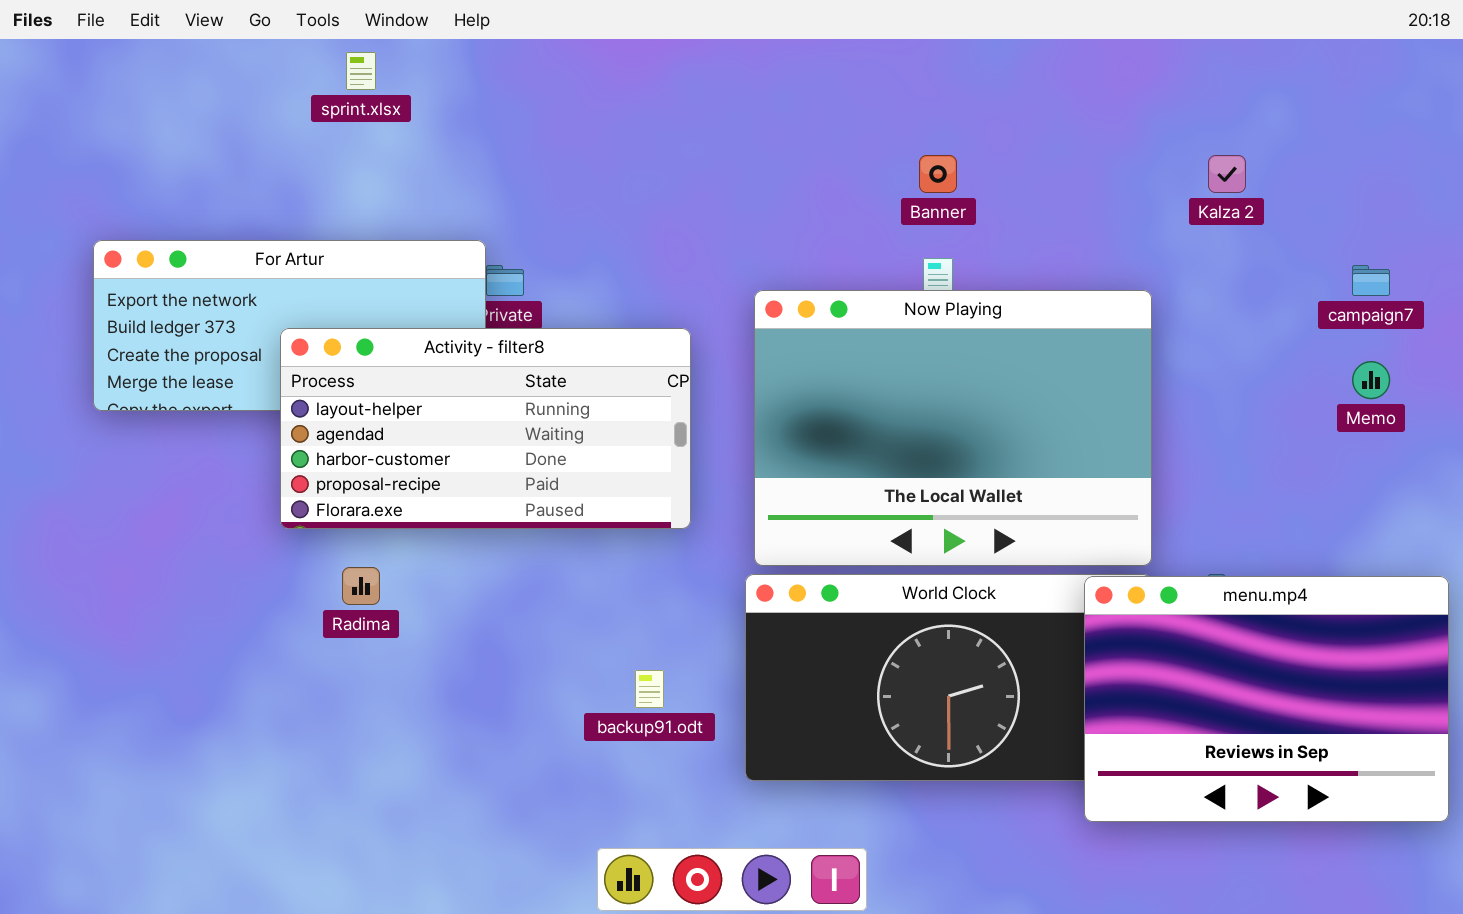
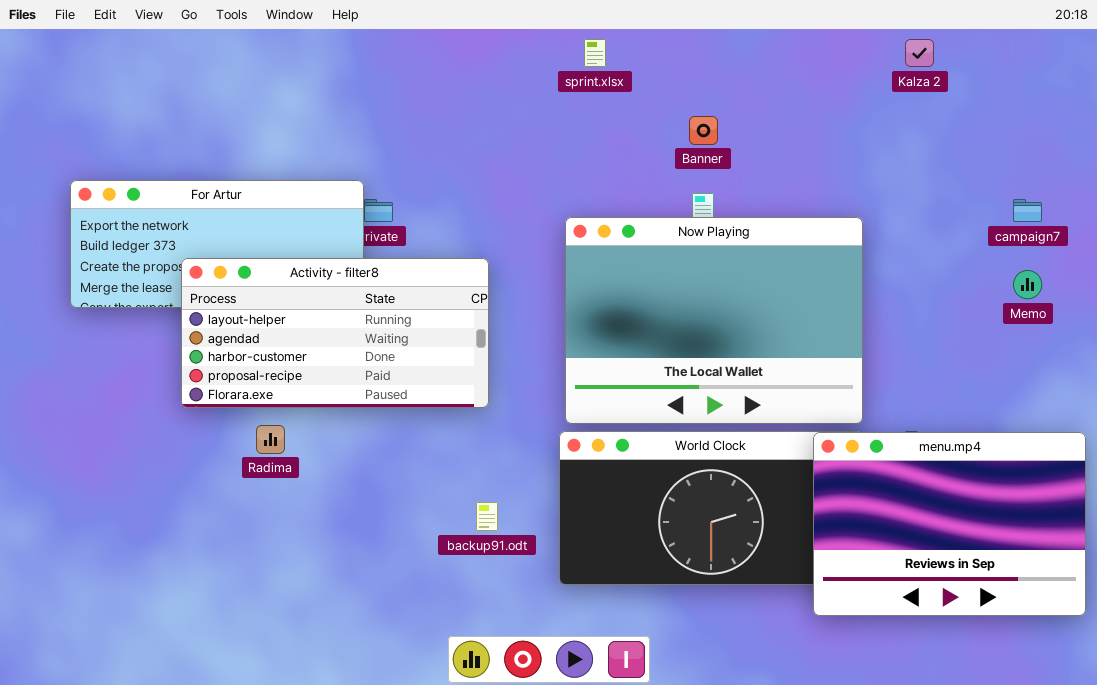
sprint.xlsx: [346,52,376,90] -> [584,39,606,67], moved
Kalza 2: [1208,155,1246,193] -> [905,39,934,67], moved
Activity - filter8: [280,328,691,529] -> [181,258,489,408], moved

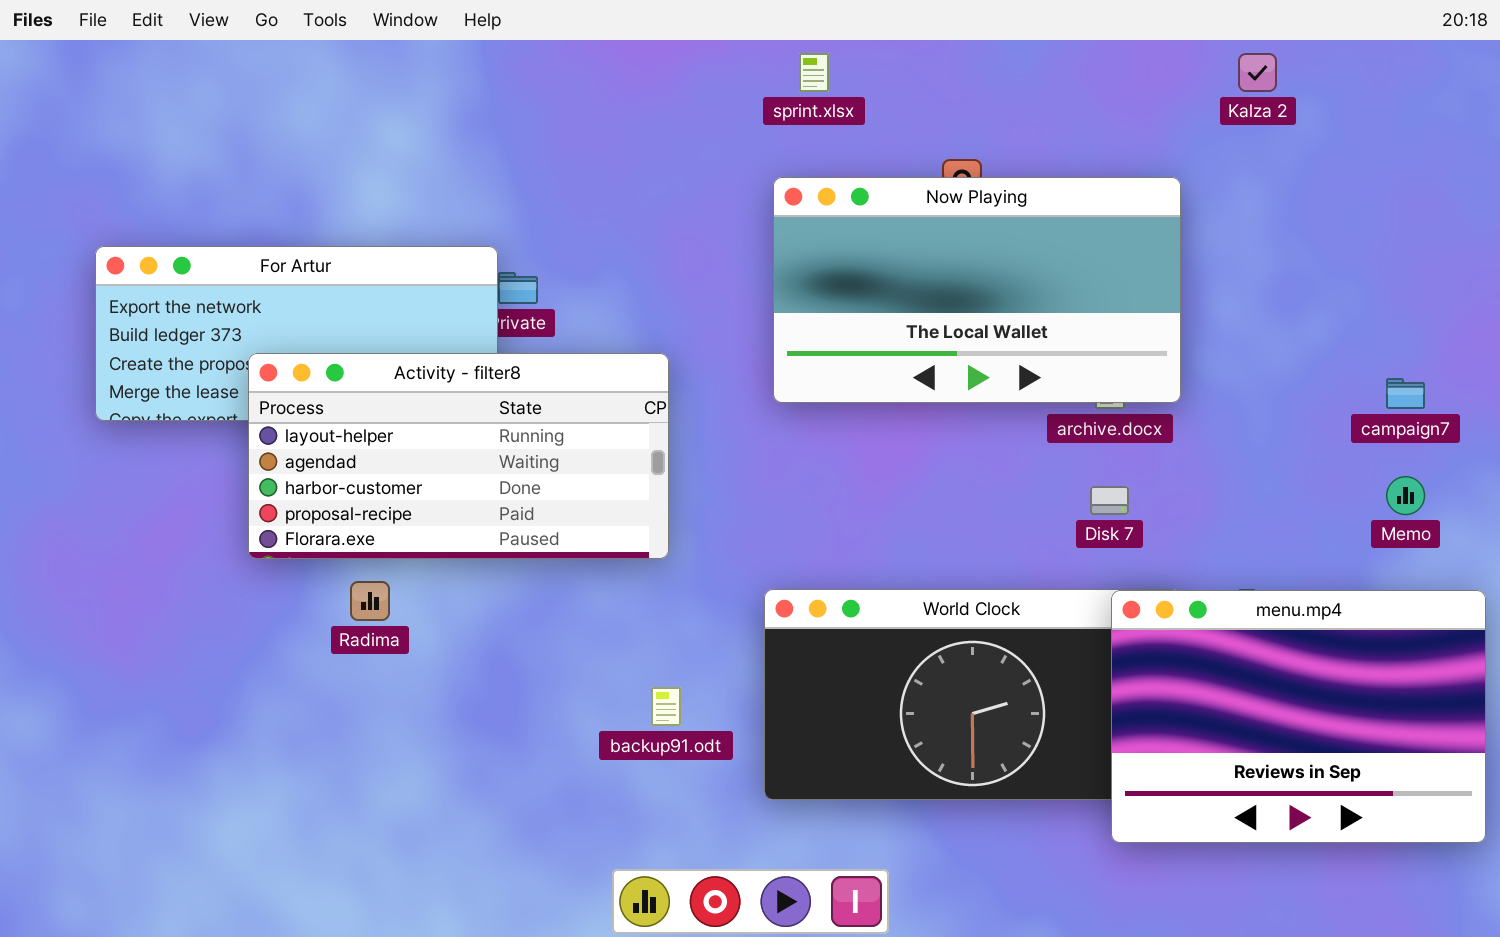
campaign7: [1013,199,1042,222] -> [1386,378,1425,409], moved
Now Playing: [565,217,863,424] -> [773,177,1181,403], moved, resized
Memo: [1013,270,1042,299] -> [1386,476,1425,515], moved

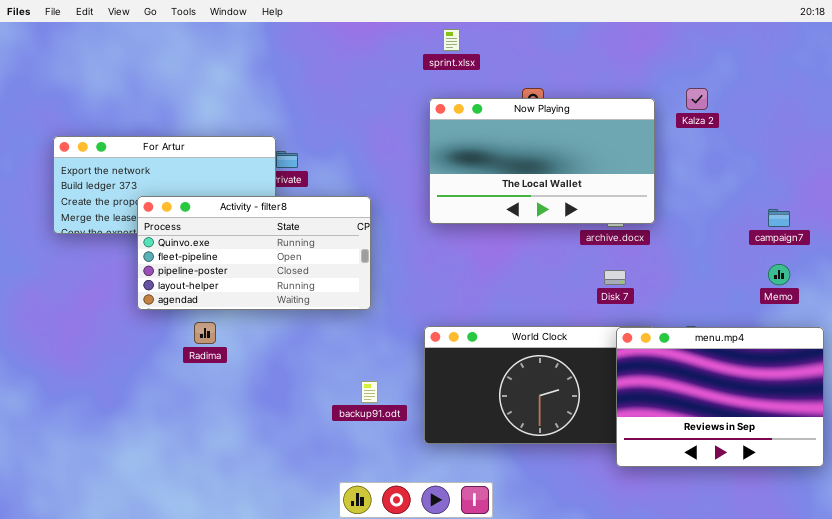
Kalza 2: [1238,53,1277,92] -> [686,88,708,110], moved
Activity - filter8: [248,353,669,559] -> [137,196,371,310], scrolled up 3 rows

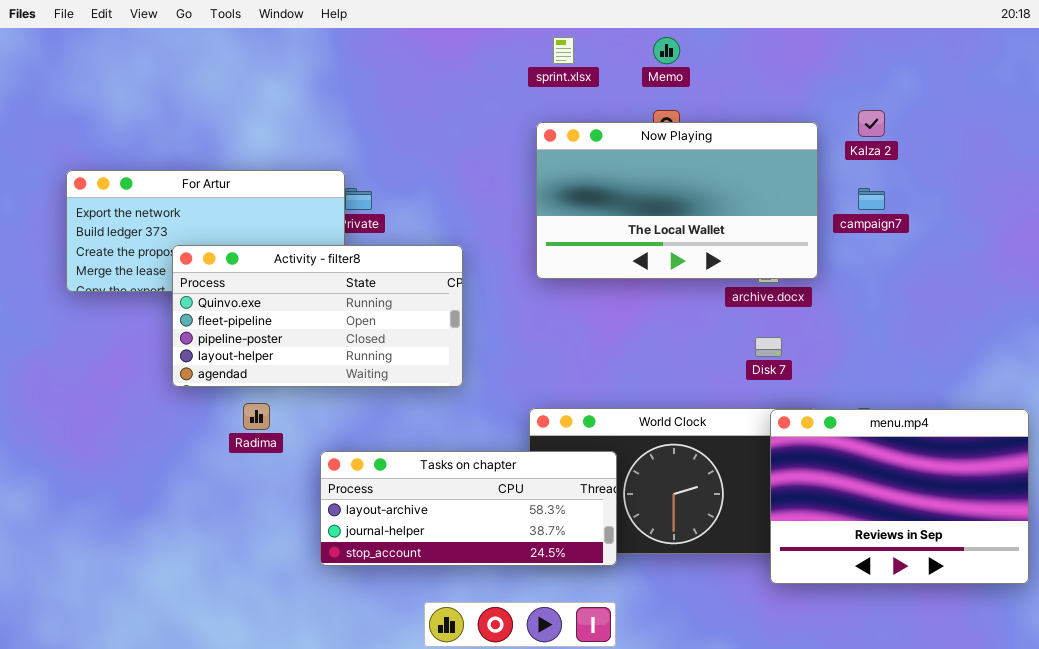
campaign7: [768,209,790,227] -> [858,188,885,210], moved
Memo: [768,264,790,285] -> [653,37,680,64], moved
Tasks on chapter: none -> [320,451,617,566], opened

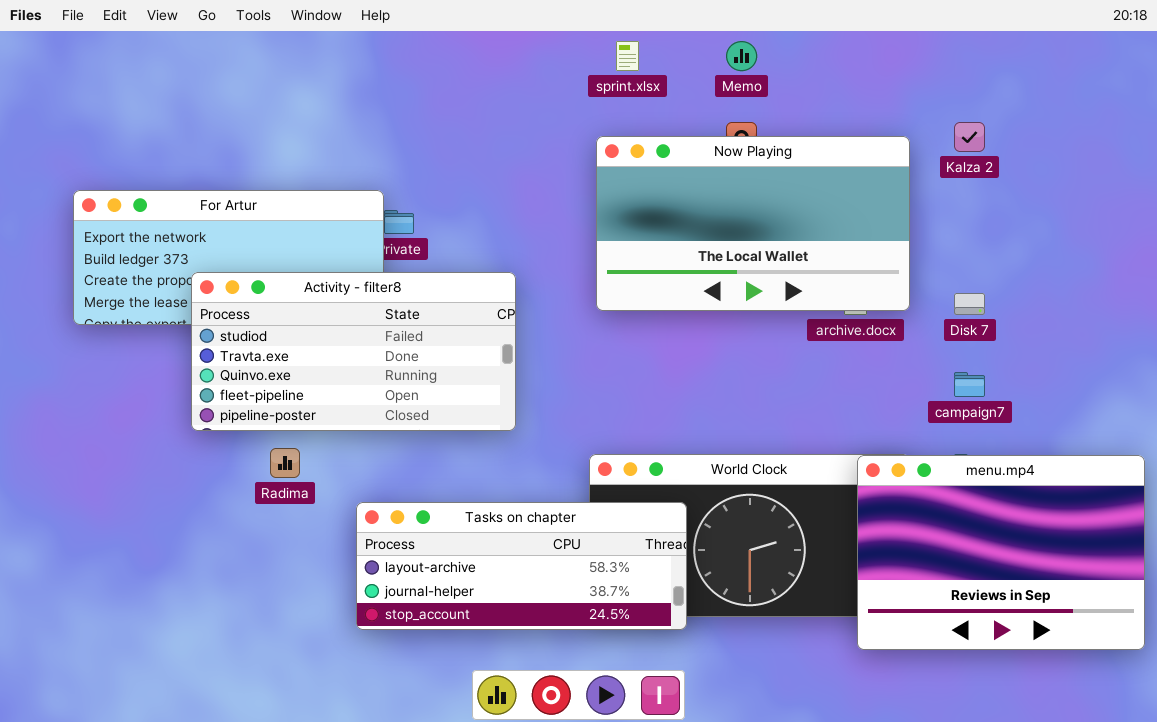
campaign7: [858,188,885,210] -> [954,372,985,397], moved
Activity - filter8: [172,245,463,387] -> [191,272,516,431], scrolled up 2 rows
Disk 7: [755,337,782,357] -> [954,293,985,315], moved

